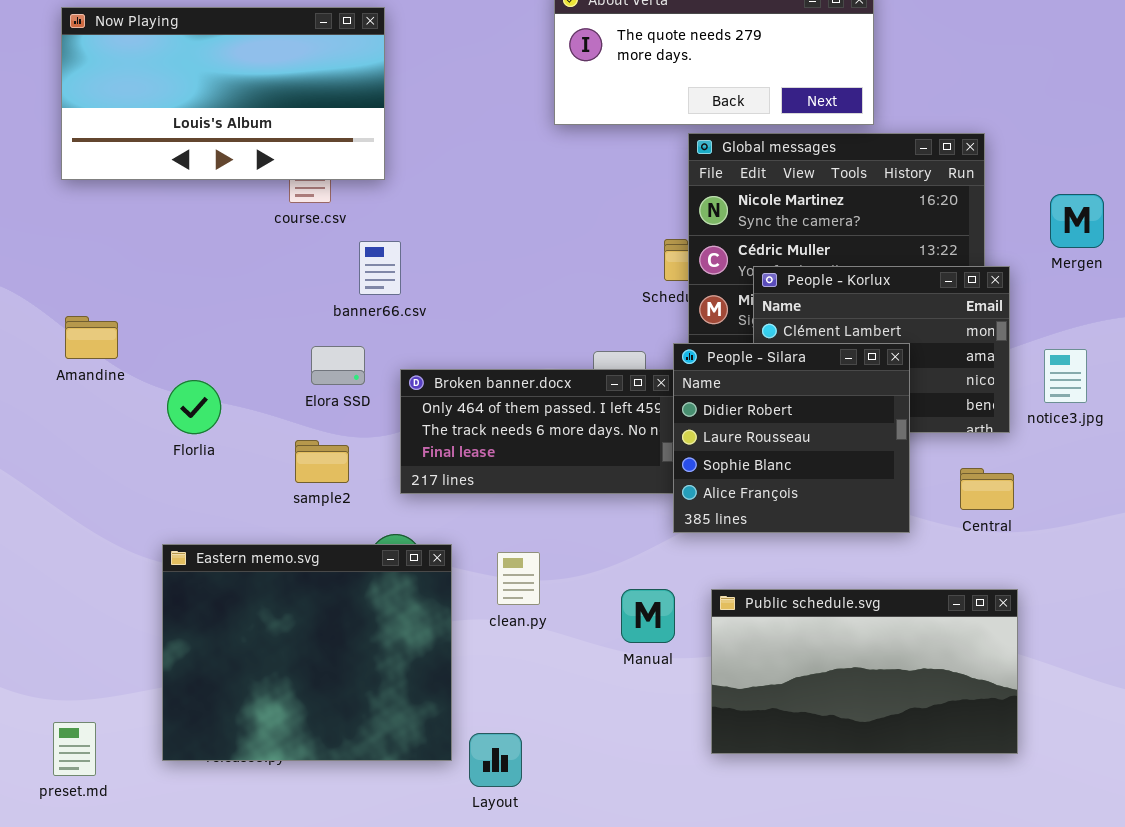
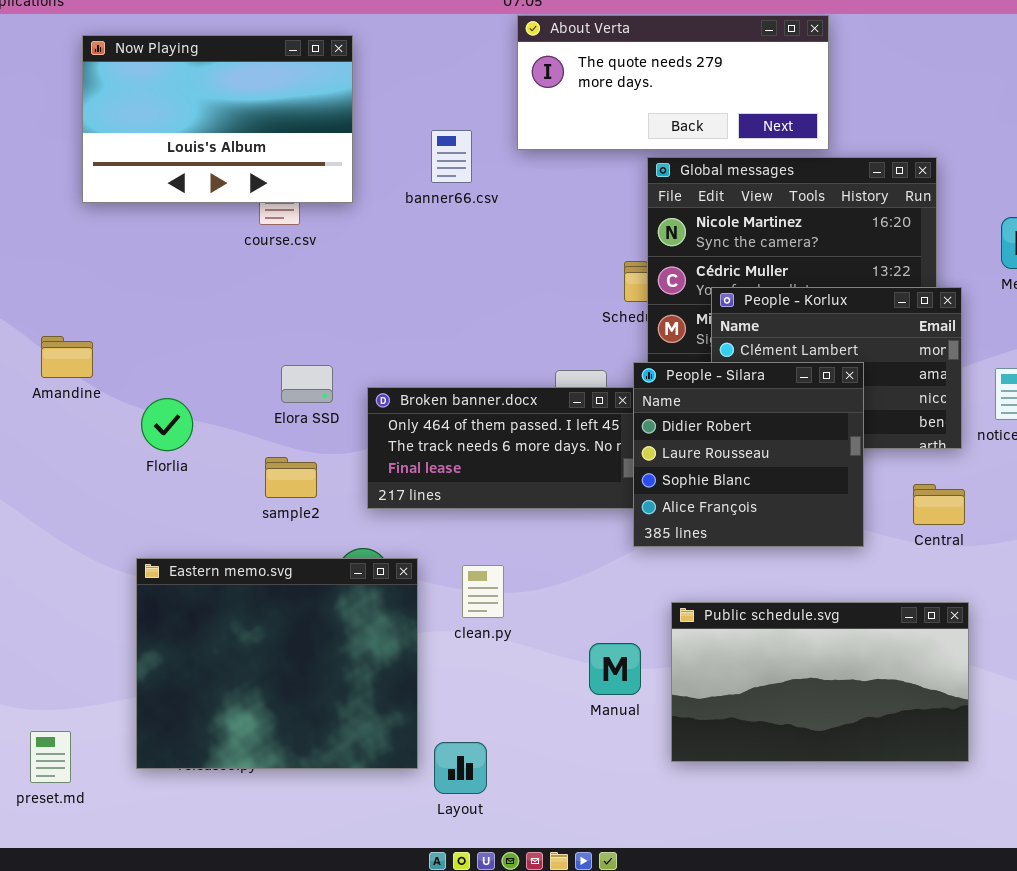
Now Playing: [61,7,385,180] -> [82,35,353,203], resized
banner66.csv: [359,241,401,295] -> [431,130,472,183], moved
Manual: [621,589,675,643] -> [589,643,641,695], moved

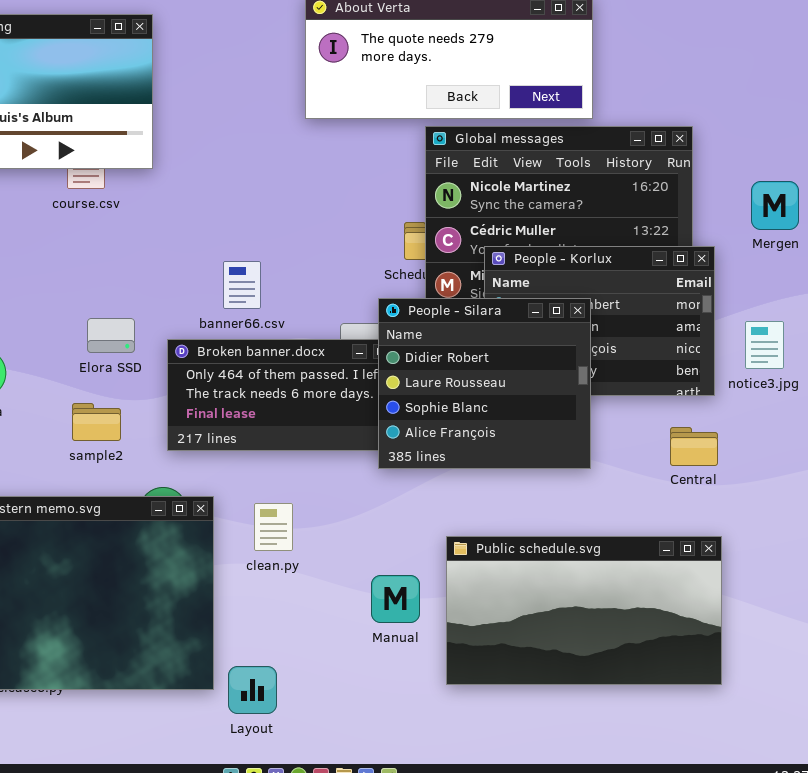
banner66.csv: [431,130,472,183] -> [223,261,261,309], moved
People - Silara: [633,362,864,547] -> [378,298,591,469], moved

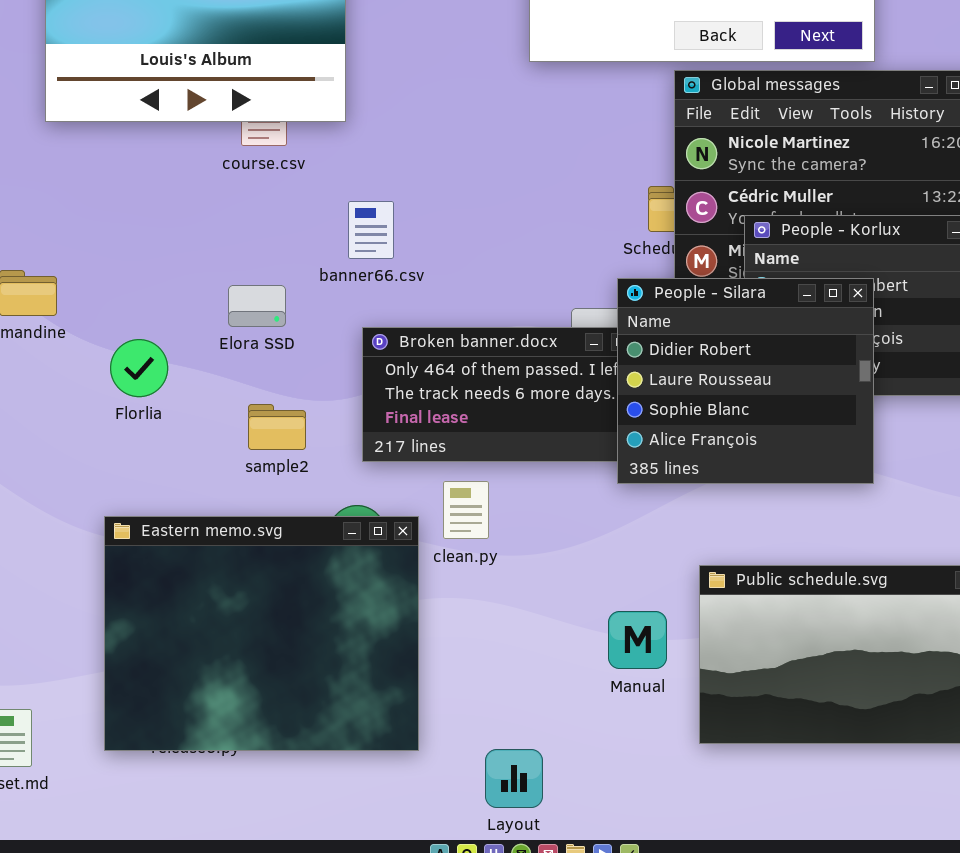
banner66.csv: [223,261,261,309] -> [348,201,394,259], moved
Elora SSD: [87,318,135,353] -> [228,285,286,327], moved
clean.py: [254,503,293,551] -> [443,481,489,539], moved
Layout: [228,666,277,714] -> [485,749,543,808], moved

